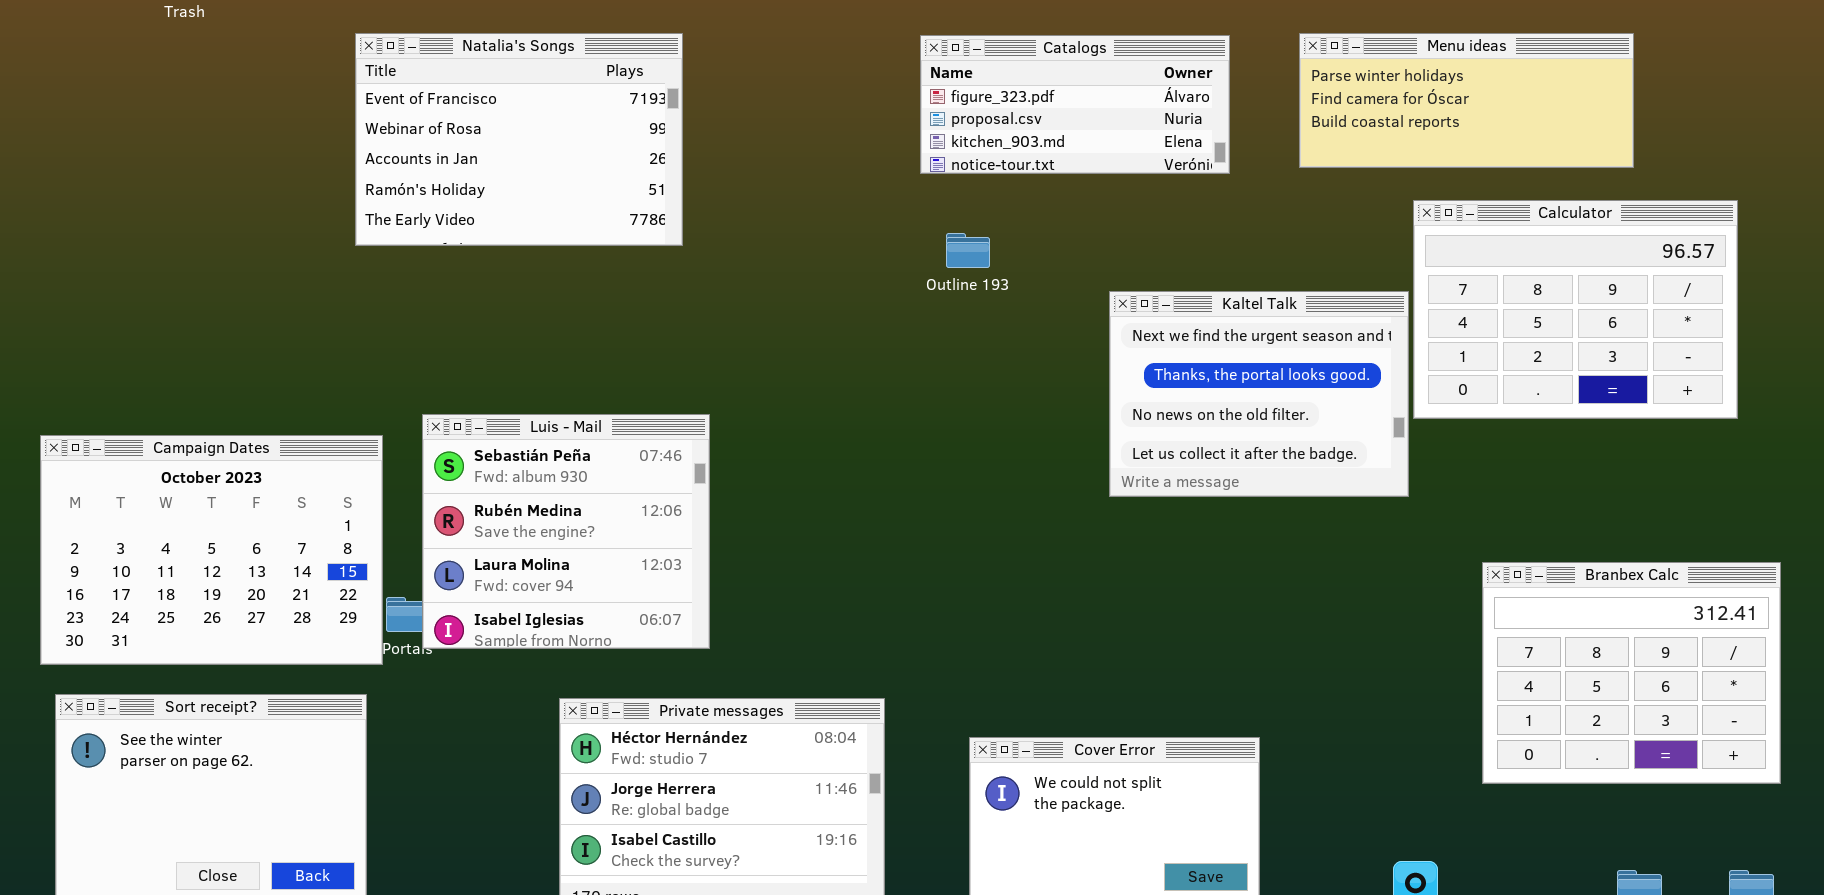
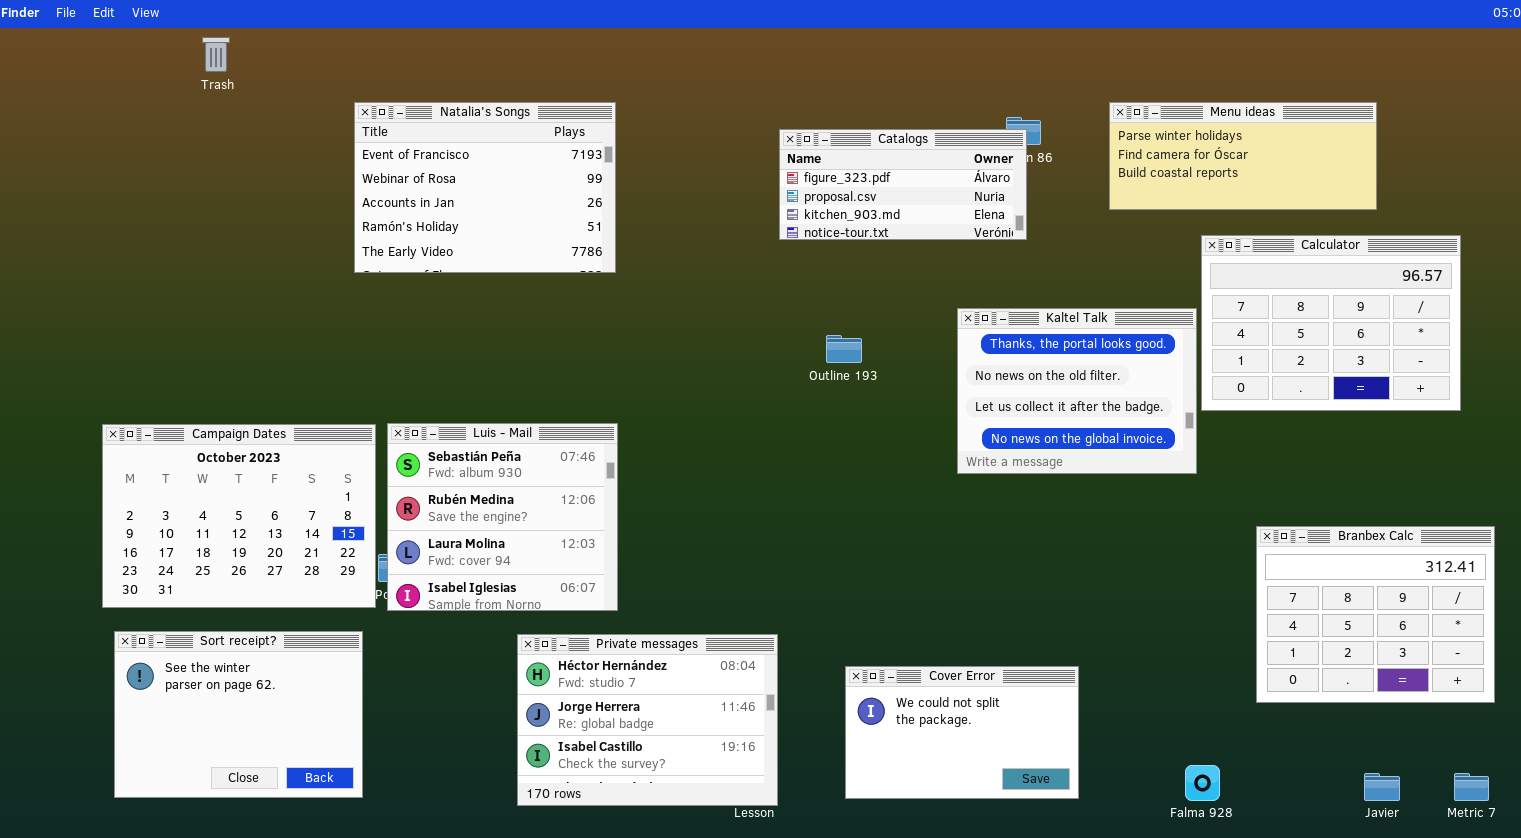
Catalogs: [920,35,1230,174] -> [779,129,1027,240], moved
Outline 193: [946,233,990,268] -> [826,335,862,363], moved
Kaltel Talk: [1109,291,1409,497] -> [957,308,1197,474], scrolled down 1 row
Luis - Mail: [422,414,710,649] -> [387,423,618,611], moved

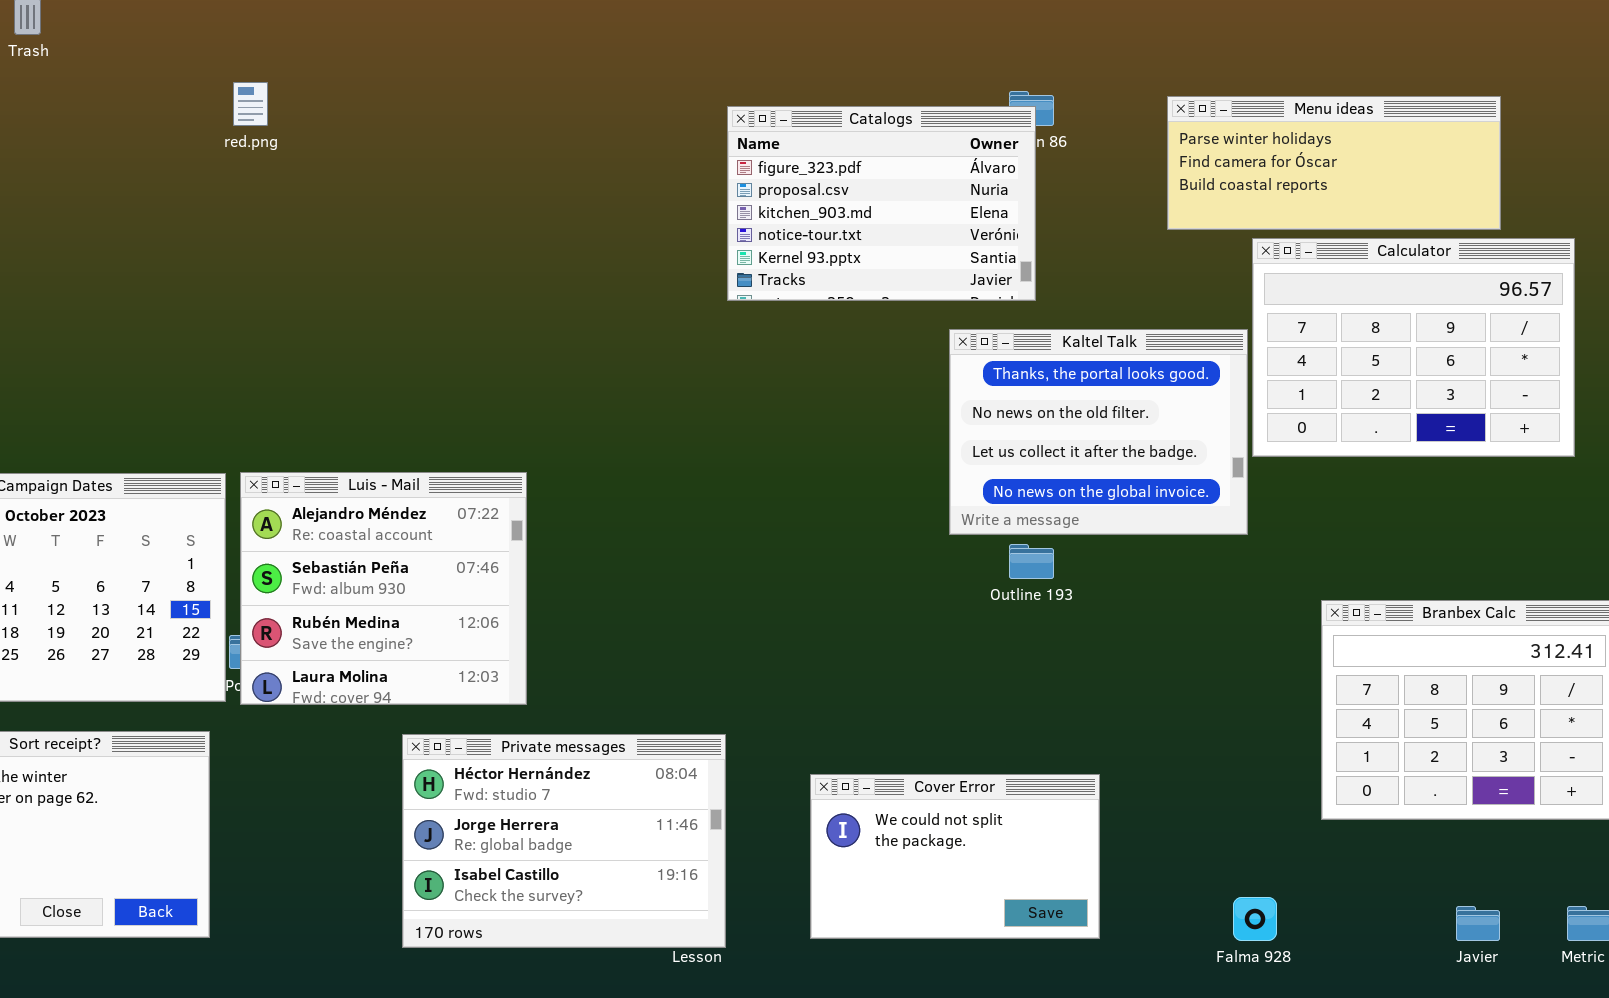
Natalia's Songs: [354,102,616,273] -> none, closed
Menu ideas: [1109,102,1377,210] -> [1167,96,1501,230], moved
Catalogs: [779,129,1027,240] -> [727,106,1036,301], resized
Outline 193: [826,335,862,363] -> [1009,544,1054,579], moved
Luis - Mail: [387,423,618,611] -> [240,472,527,705], scrolled up 1 row

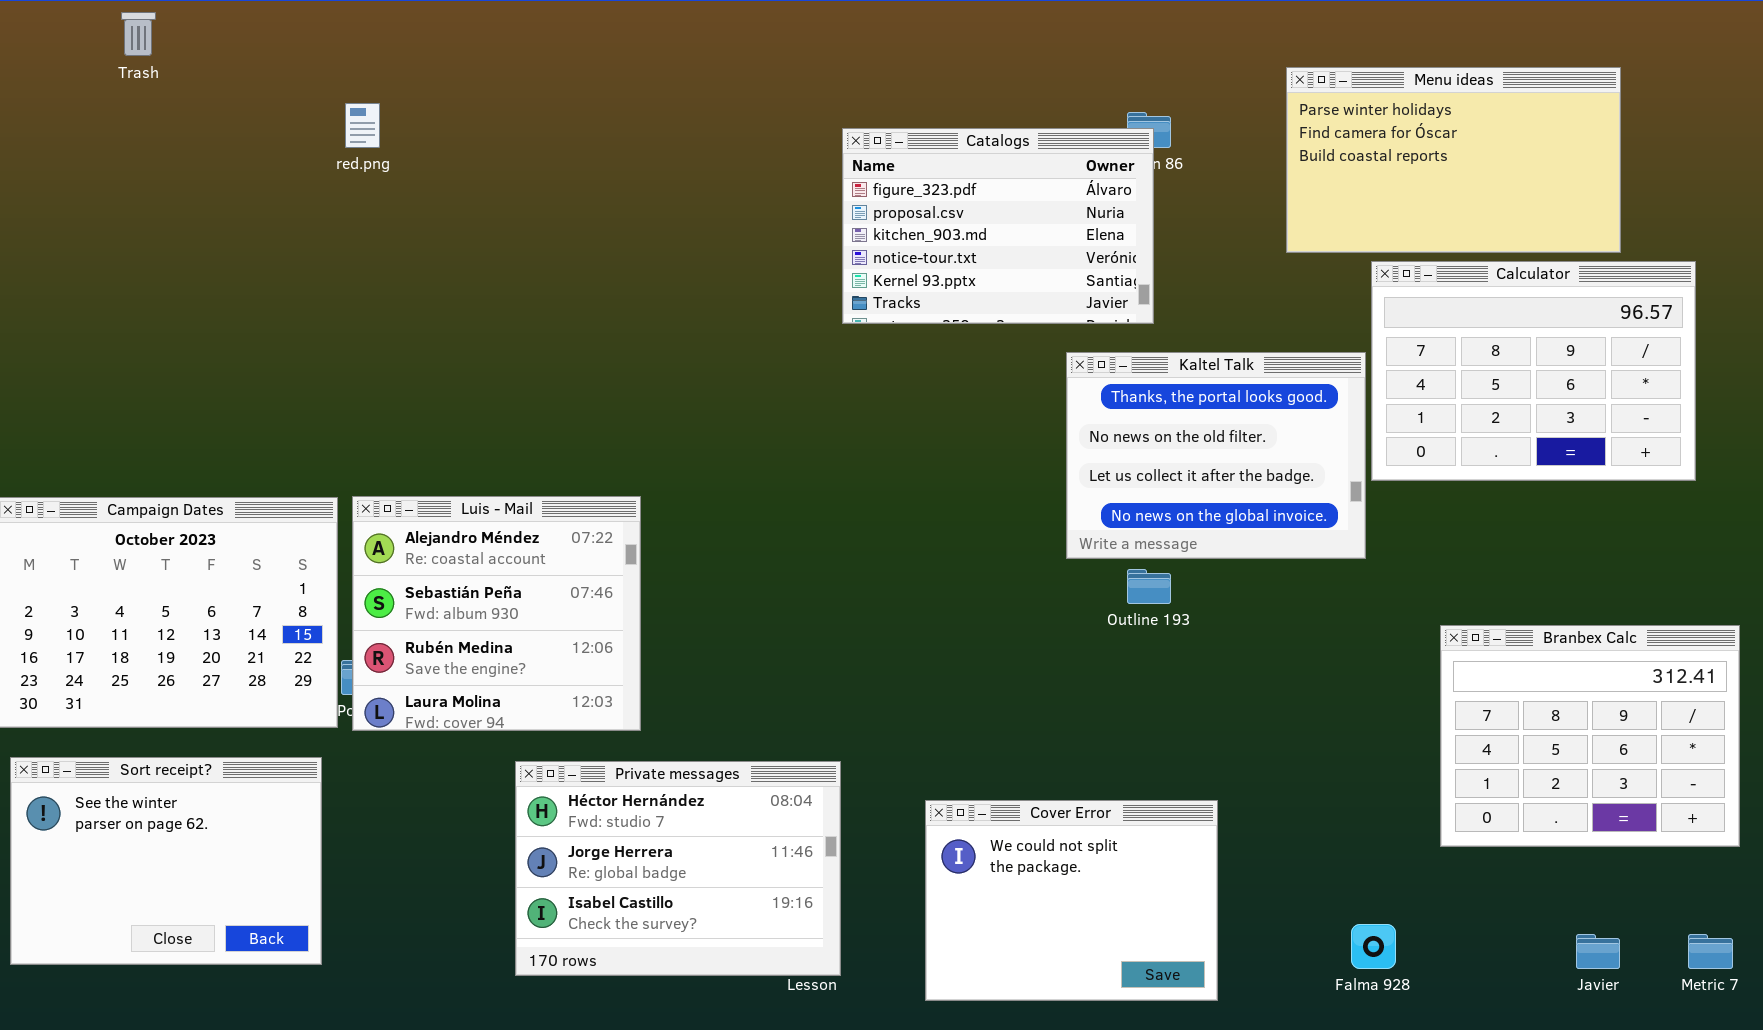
Menu ideas: [1167,96,1501,230] -> [1286,67,1621,253], resized
Cover Error: [810,774,1100,939] -> [925,800,1218,1001], resized

